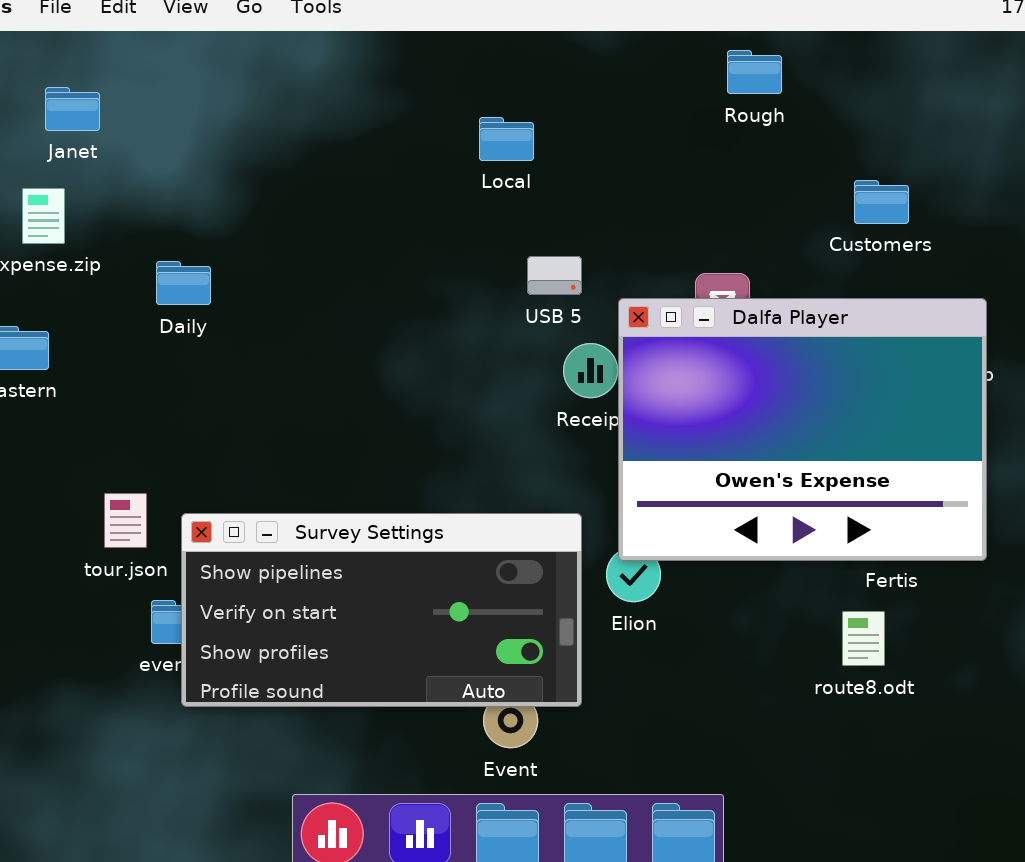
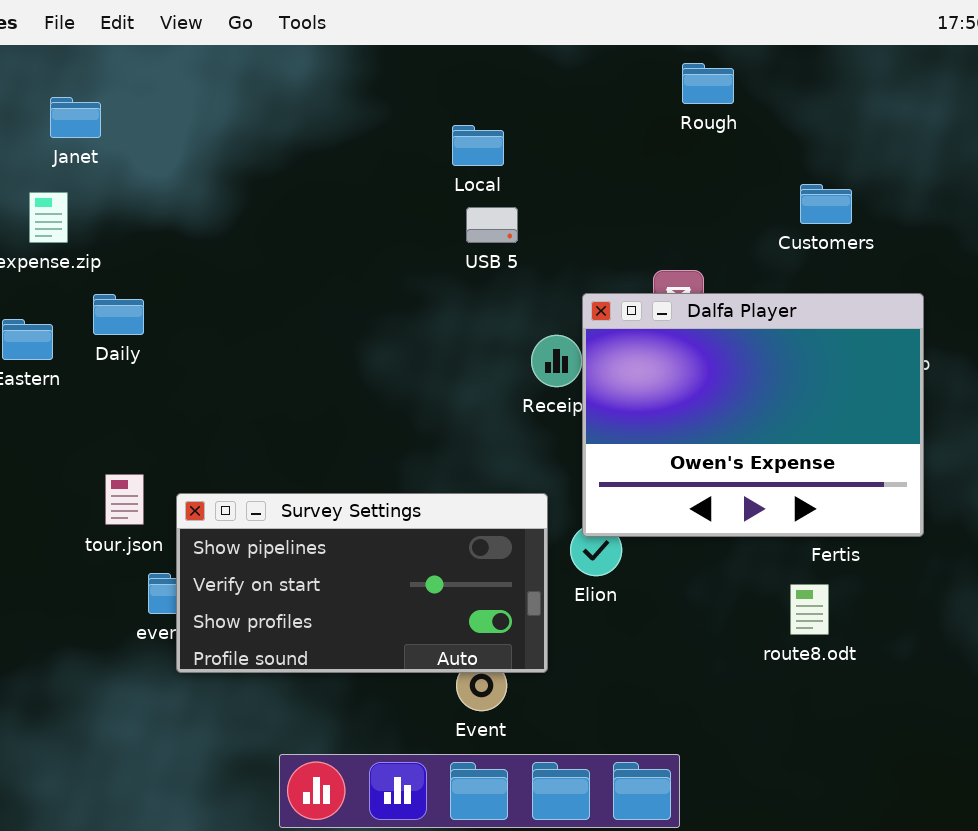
USB 5: [527,256,582,295] -> [466,207,518,243], moved
Daily: [156,261,211,305] -> [93,294,144,335], moved

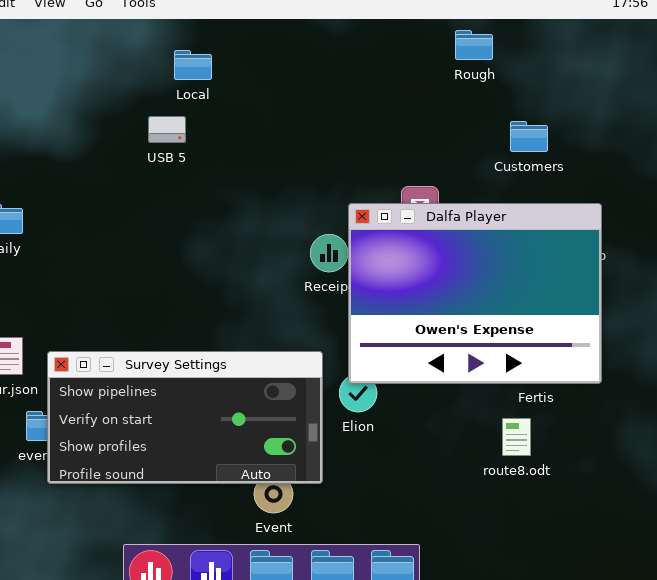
Rough: [682,63,734,104] -> [455,30,493,60], moved
Local: [452,125,504,166] -> [174,50,212,80], moved
USB 5: [466,207,518,243] -> [148,116,186,143], moved

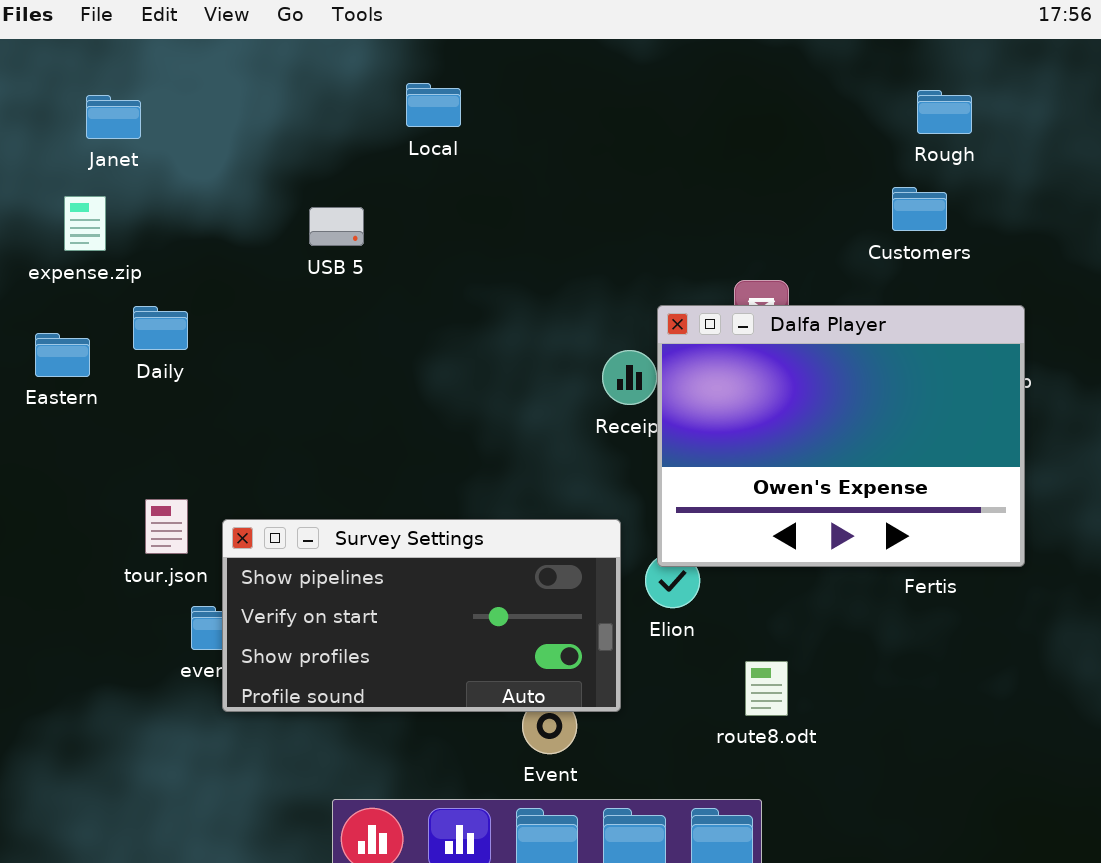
Rough: [455,30,493,60] -> [917,90,972,134], moved
USB 5: [148,116,186,143] -> [309,207,364,246], moved
route8.odt: [502,418,531,456] -> [745,661,788,716], moved

